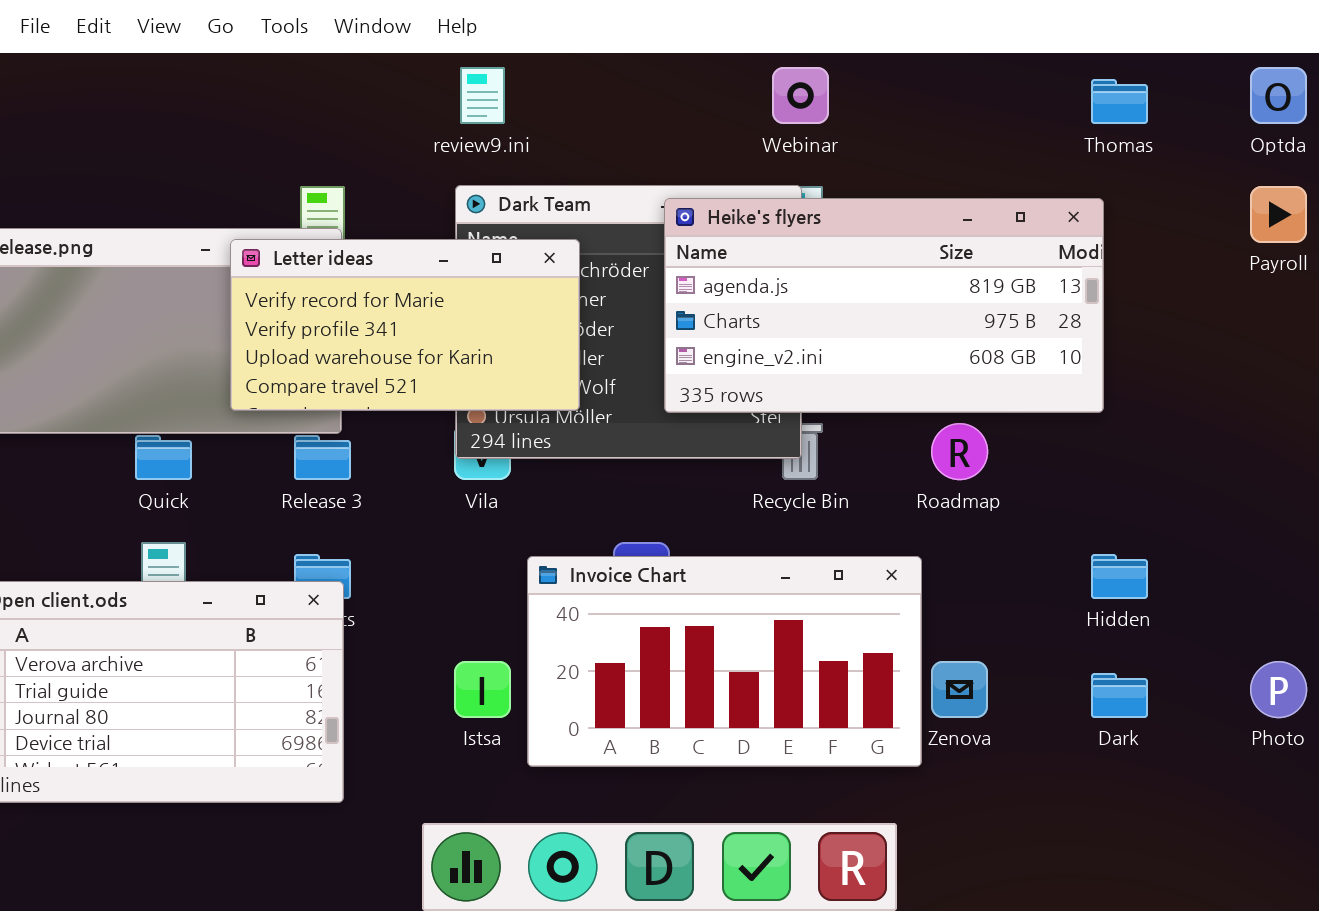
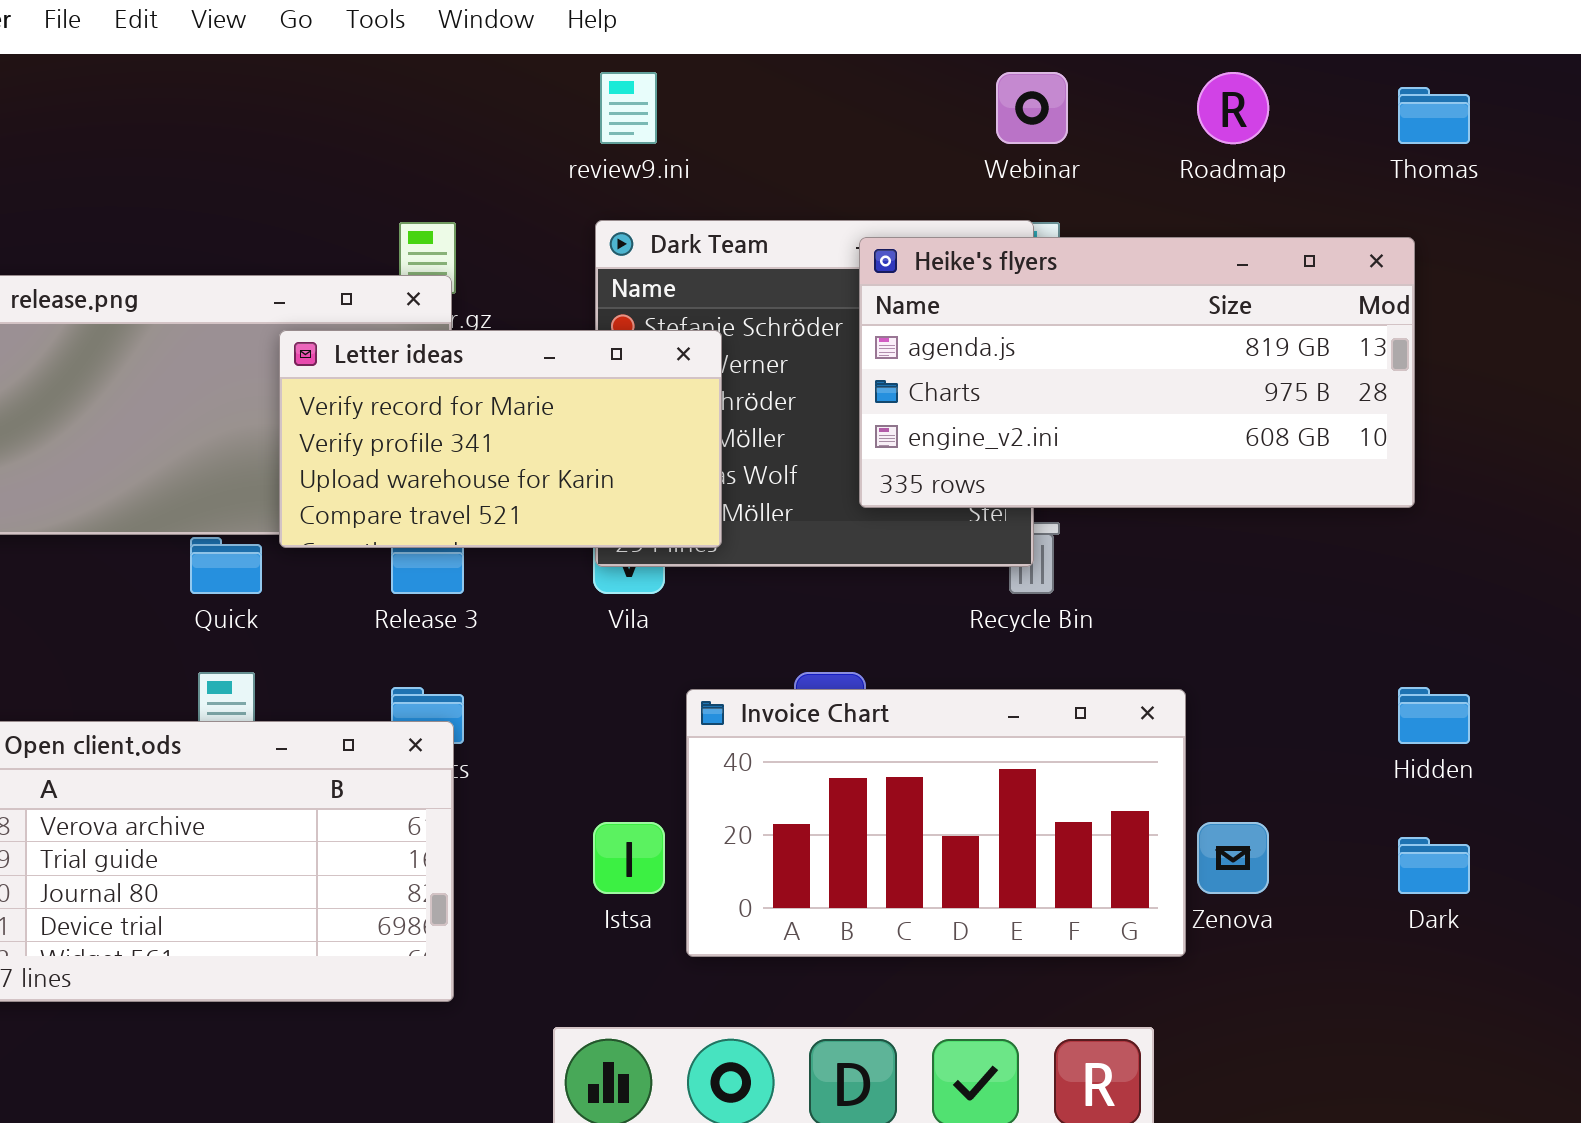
Letter ideas: [230,239,580,411] -> [279,330,722,548], moved
Roadmap: [931,423,988,480] -> [1197,72,1269,144], moved

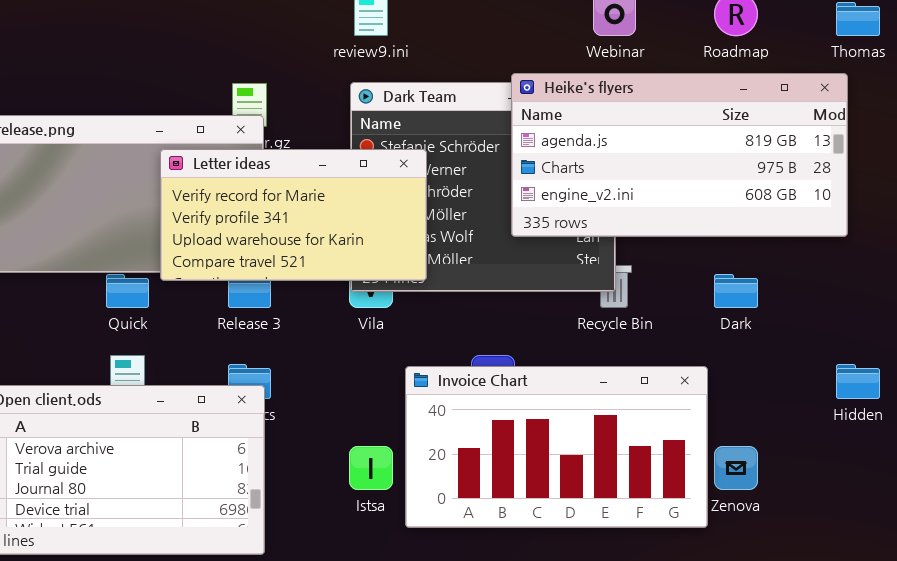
Heike's flyers: [859,237,1415,508] -> [511,73,848,237], moved
Dark: [1398,837,1470,894] -> [714,274,758,308], moved

